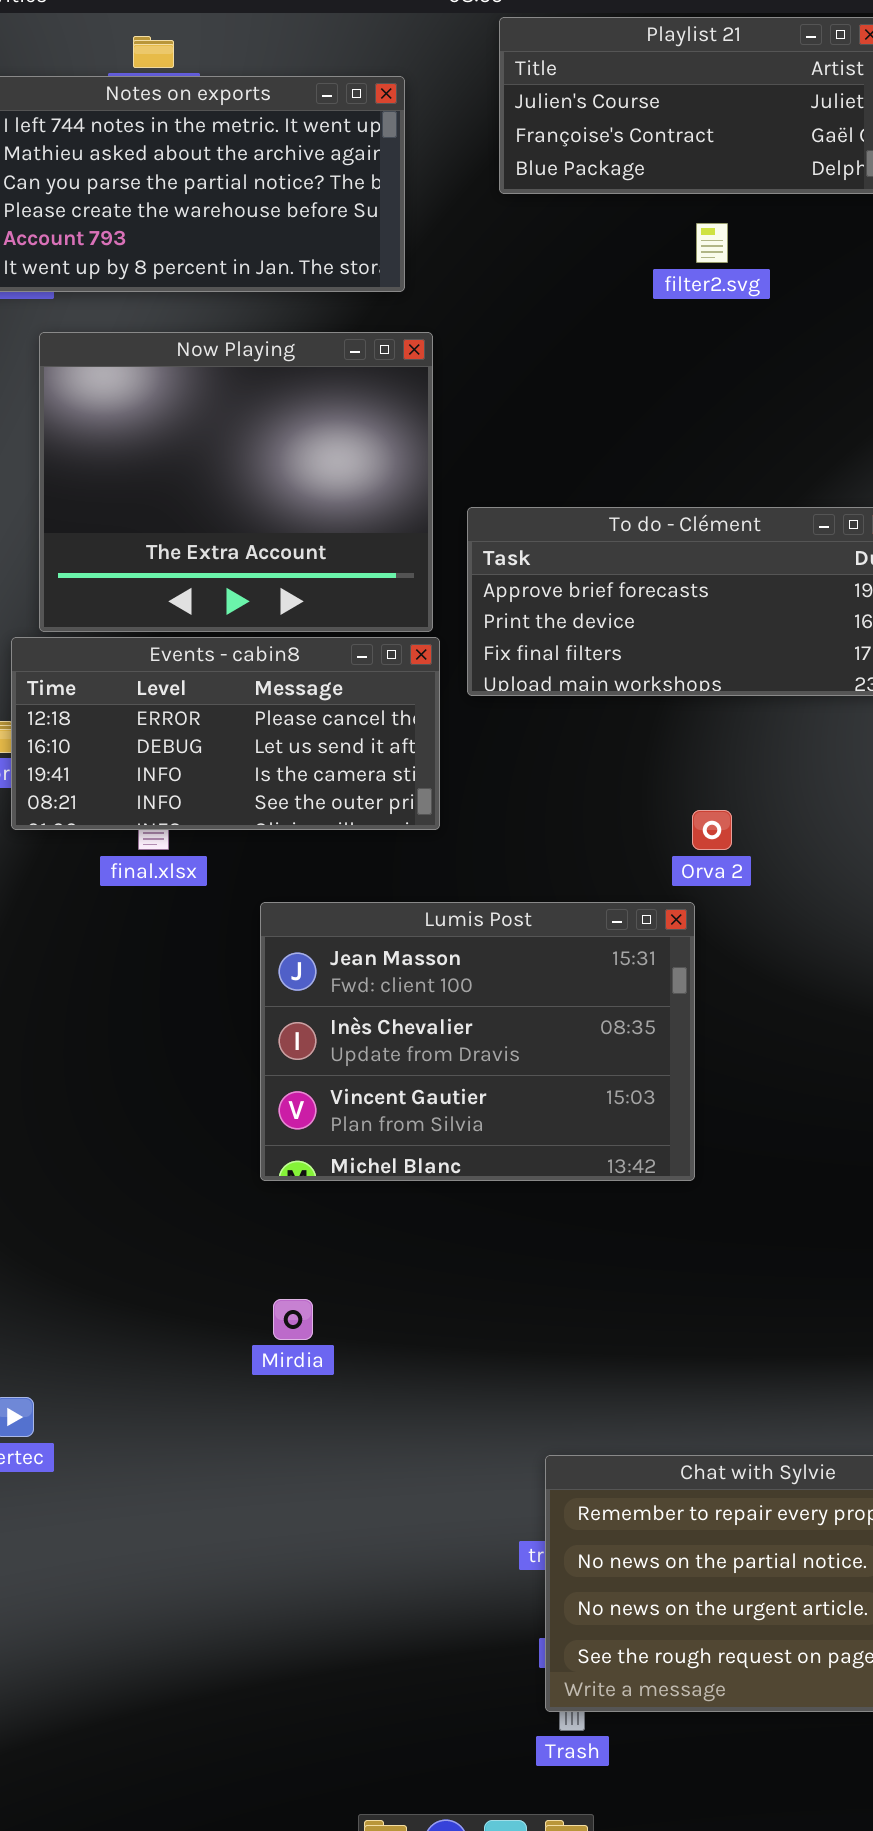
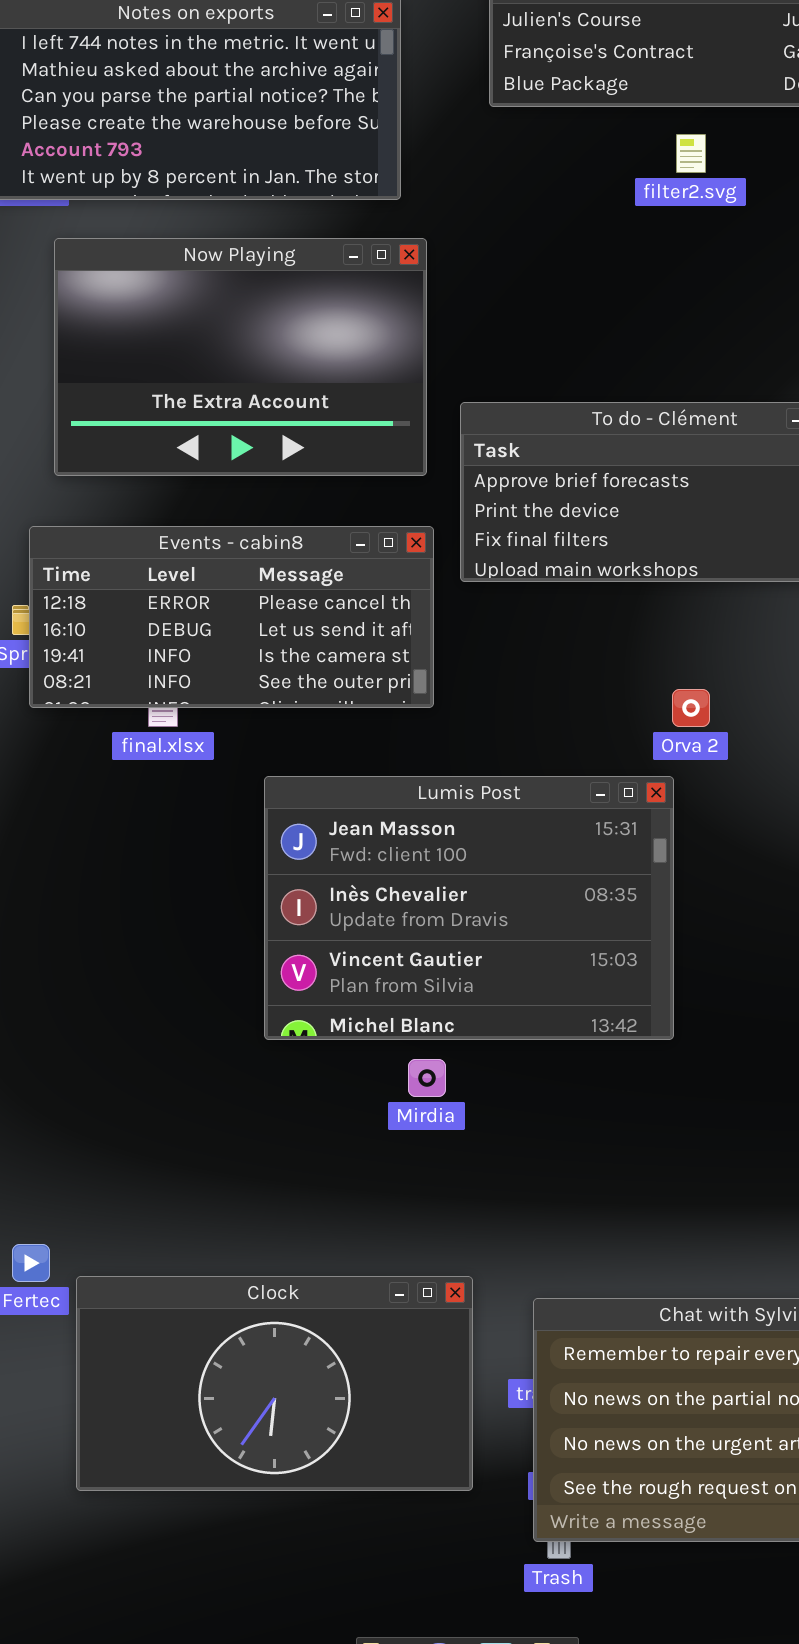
Now Playing: [39,332,433,632] -> [54,238,427,476], resized
Mirdia: [273,1299,313,1340] -> [408,1059,446,1097], moved
Clock: none -> [76,1276,473,1491], opened

